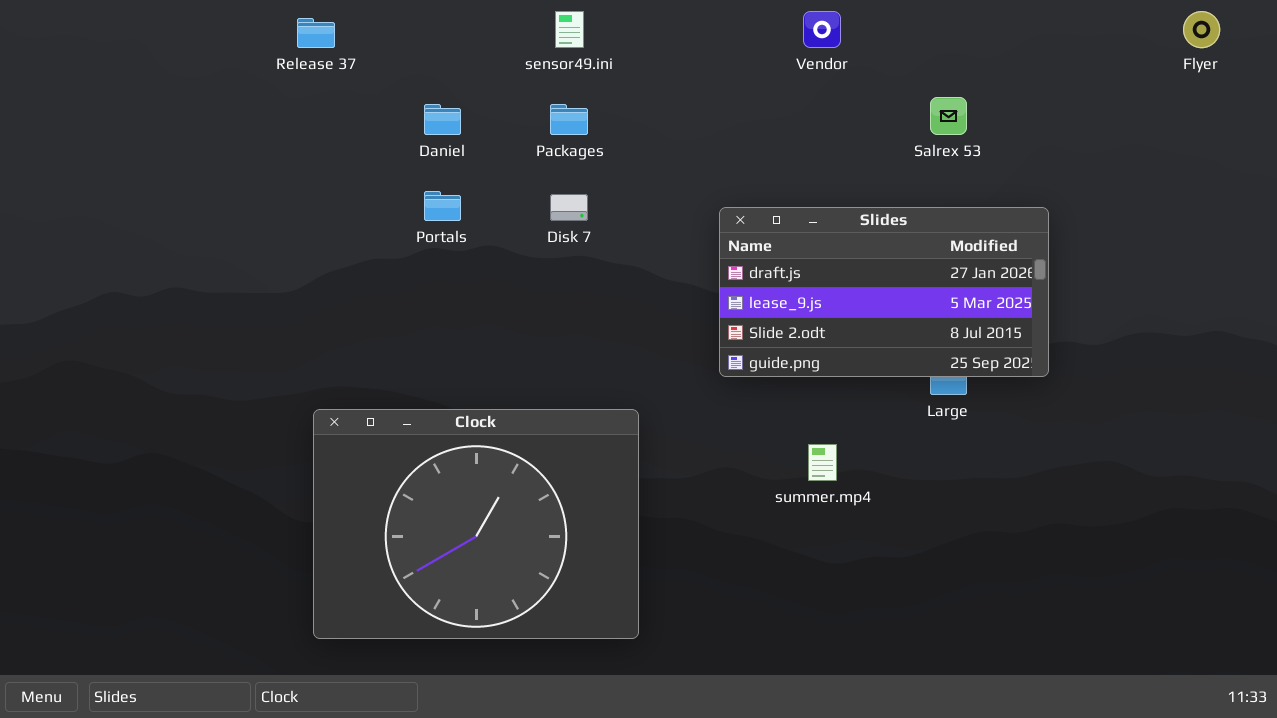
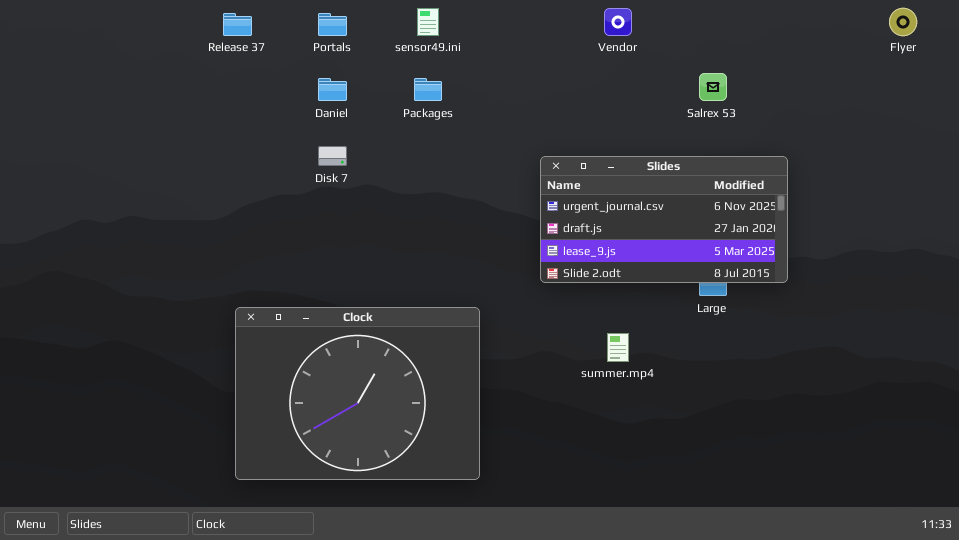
Portals: [424,191,461,221] -> [318,13,347,36], moved
Disk 7: [550,194,588,221] -> [318,146,347,166], moved
Slides: [719,207,1049,377] -> [540,156,788,283], scrolled up 1 row

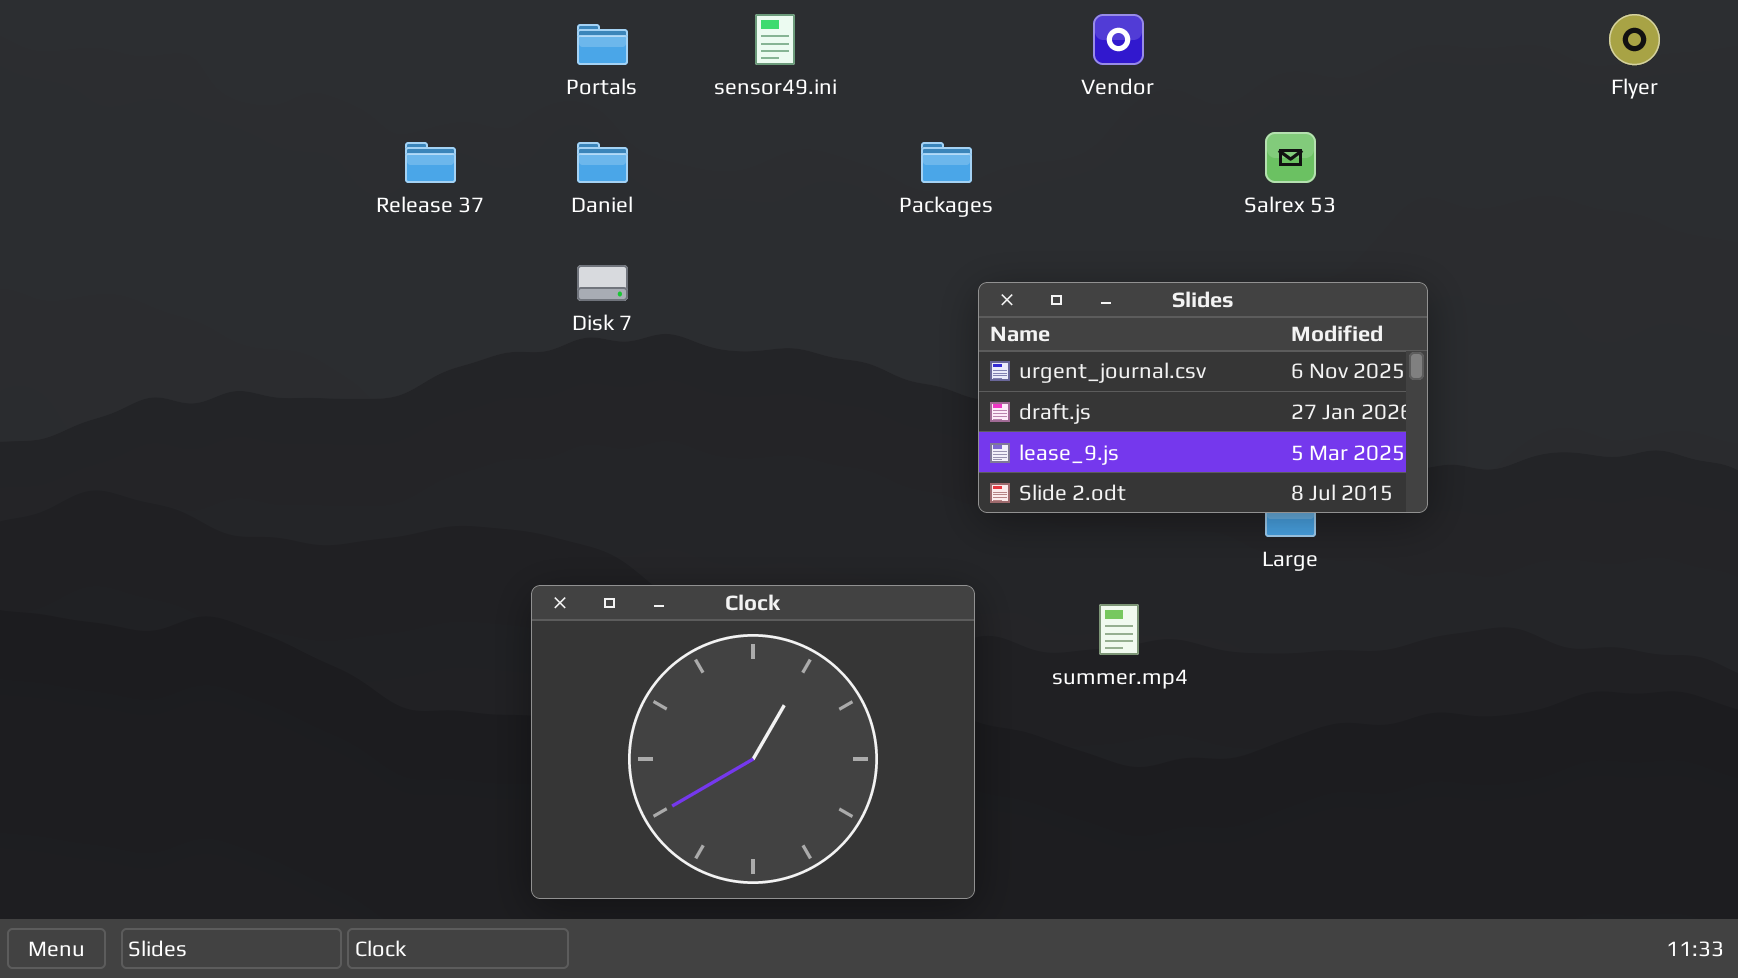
Release 37: [223,13,252,36] -> [405,142,456,183], moved
Packages: [414,78,442,101] -> [921,142,972,183], moved
Clock: [235,307,480,480] -> [531,585,975,899], moved

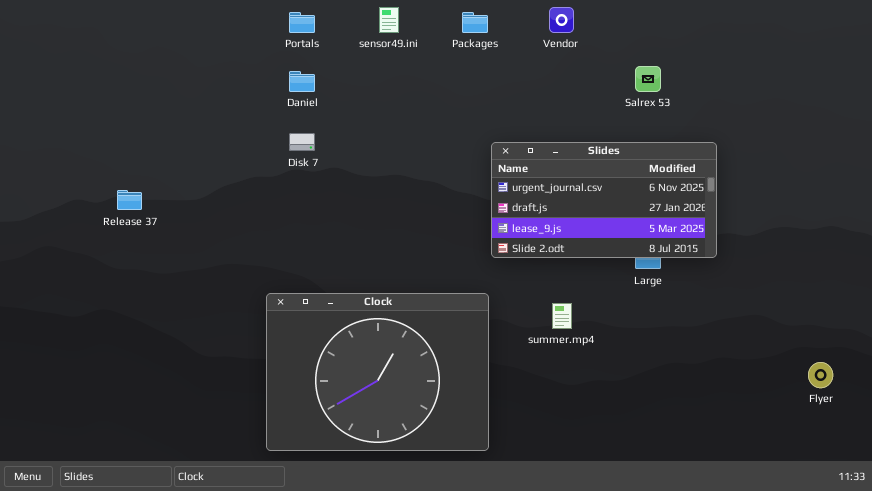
Flyer: [1609,14,1660,65] -> [808,362,833,388], moved
Release 37: [405,142,456,183] -> [117,190,142,210], moved
Packages: [921,142,972,183] -> [462,12,488,33], moved

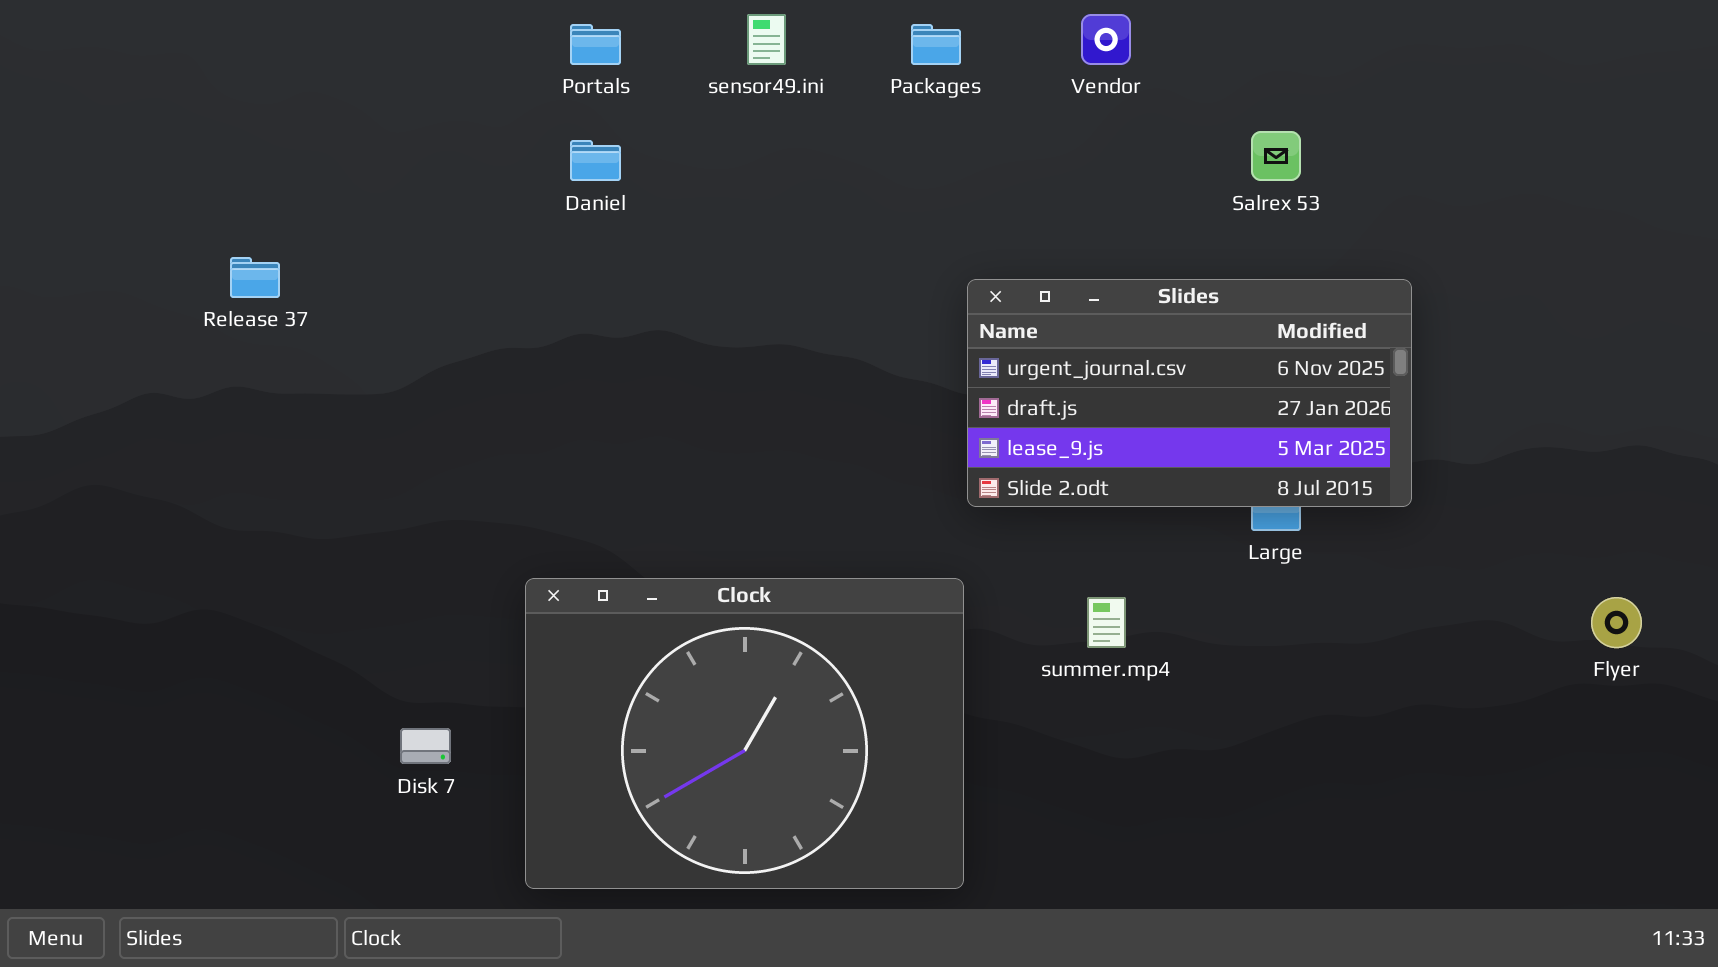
Disk 7: [289,133,315,151] -> [400,728,451,764], moved
Release 37: [117,190,142,210] -> [230,257,280,298], moved
Flyer: [808,362,833,388] -> [1591,597,1642,648], moved

